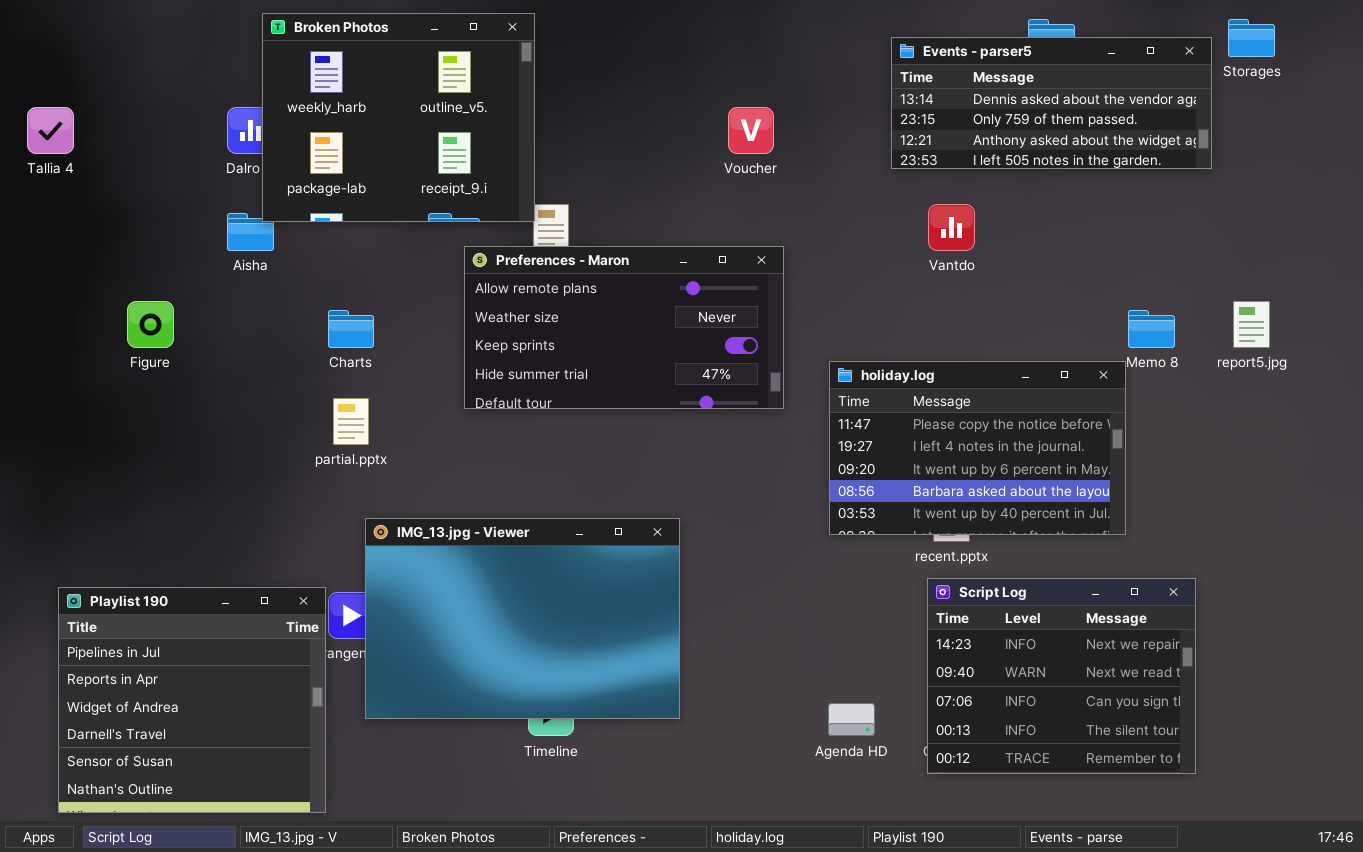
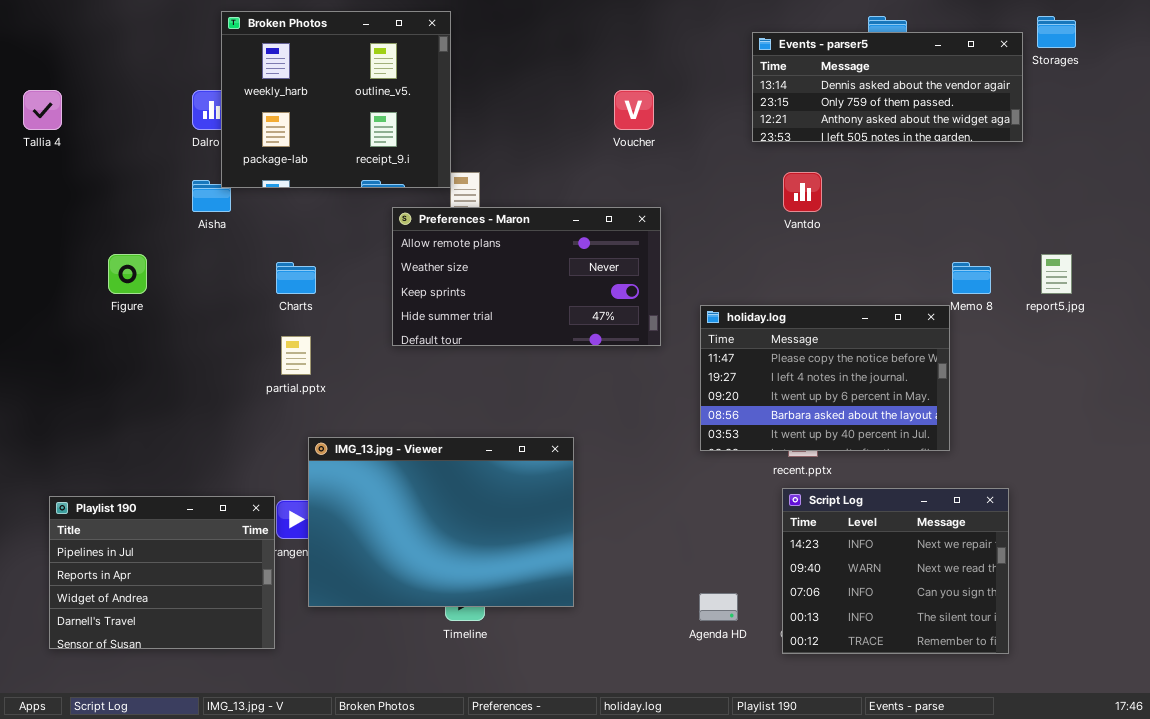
Playlist 190: [58,587,326,813] -> [49,496,275,649], resized

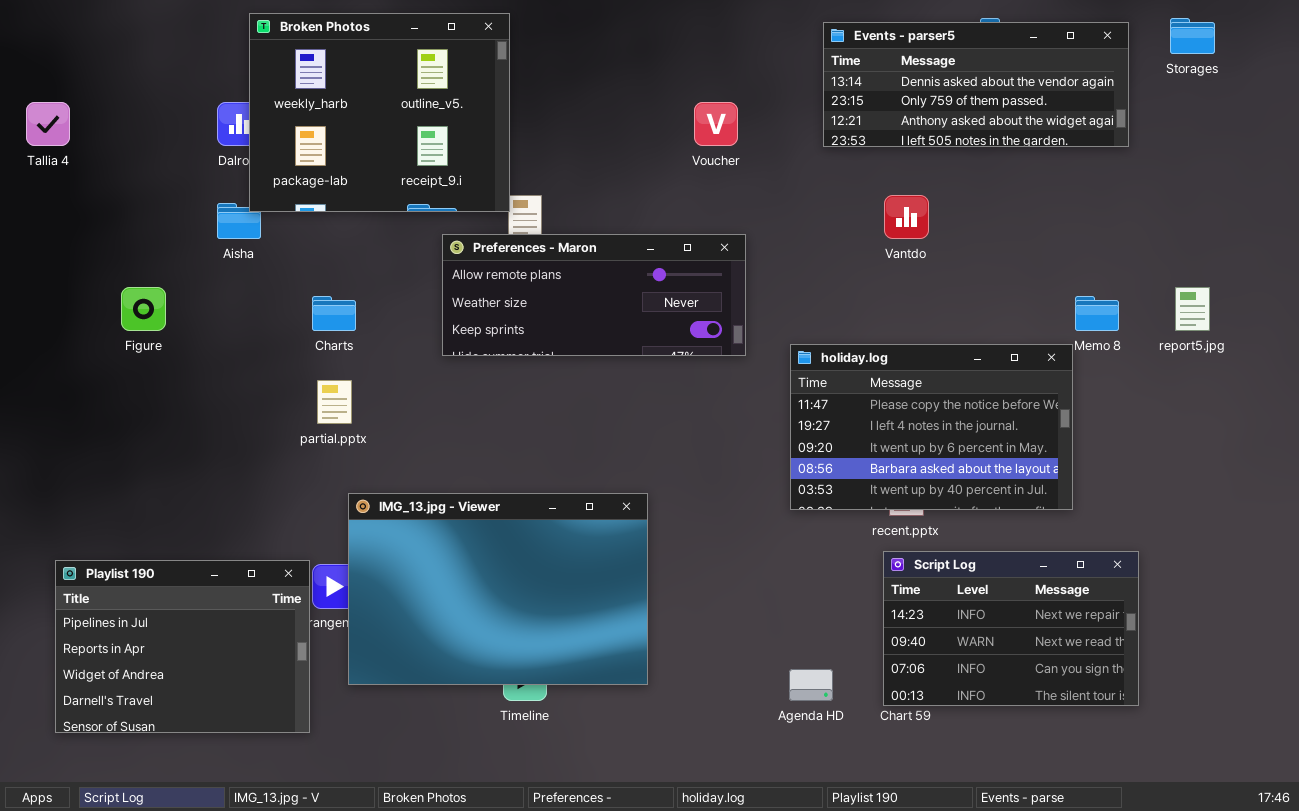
Events - parser5: [752,32,1023,142] -> [823,22,1129,147], moved
Preferences - Maron: [392,207,661,346] -> [442,234,746,356], resized
Script Log: [782,488,1009,654] -> [883,551,1139,706], resized

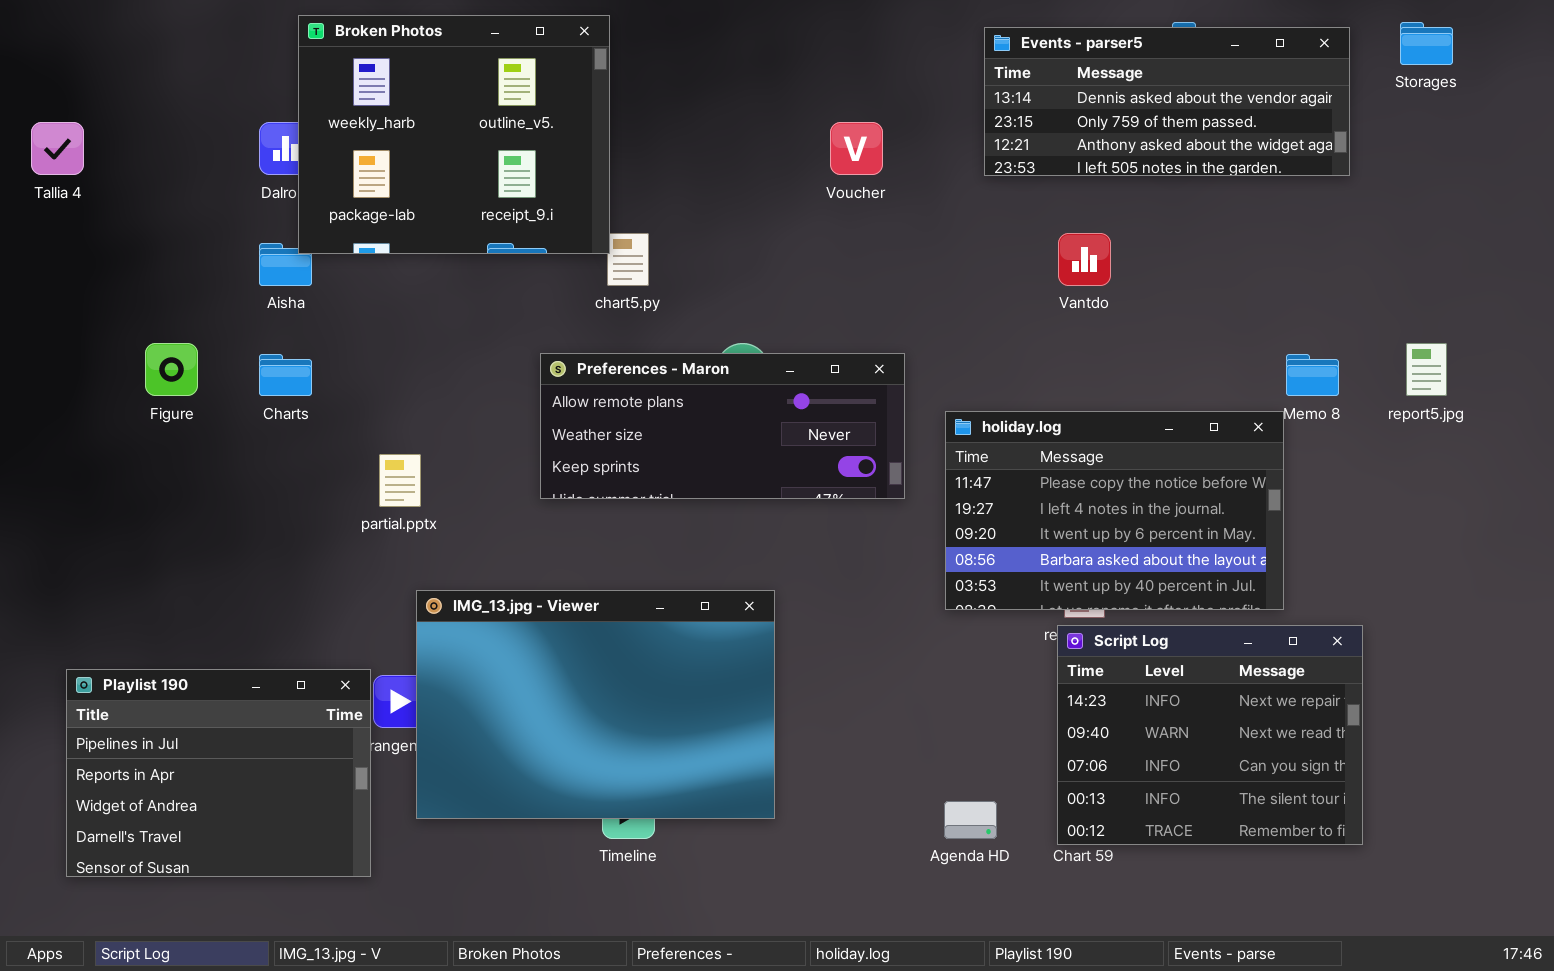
Preferences - Maron: [442,234,746,356] -> [540,353,905,499], moved
Charts: [312,296,356,331] -> [259,354,312,396], moved
Script Log: [883,551,1139,706] -> [1057,625,1363,845], resized

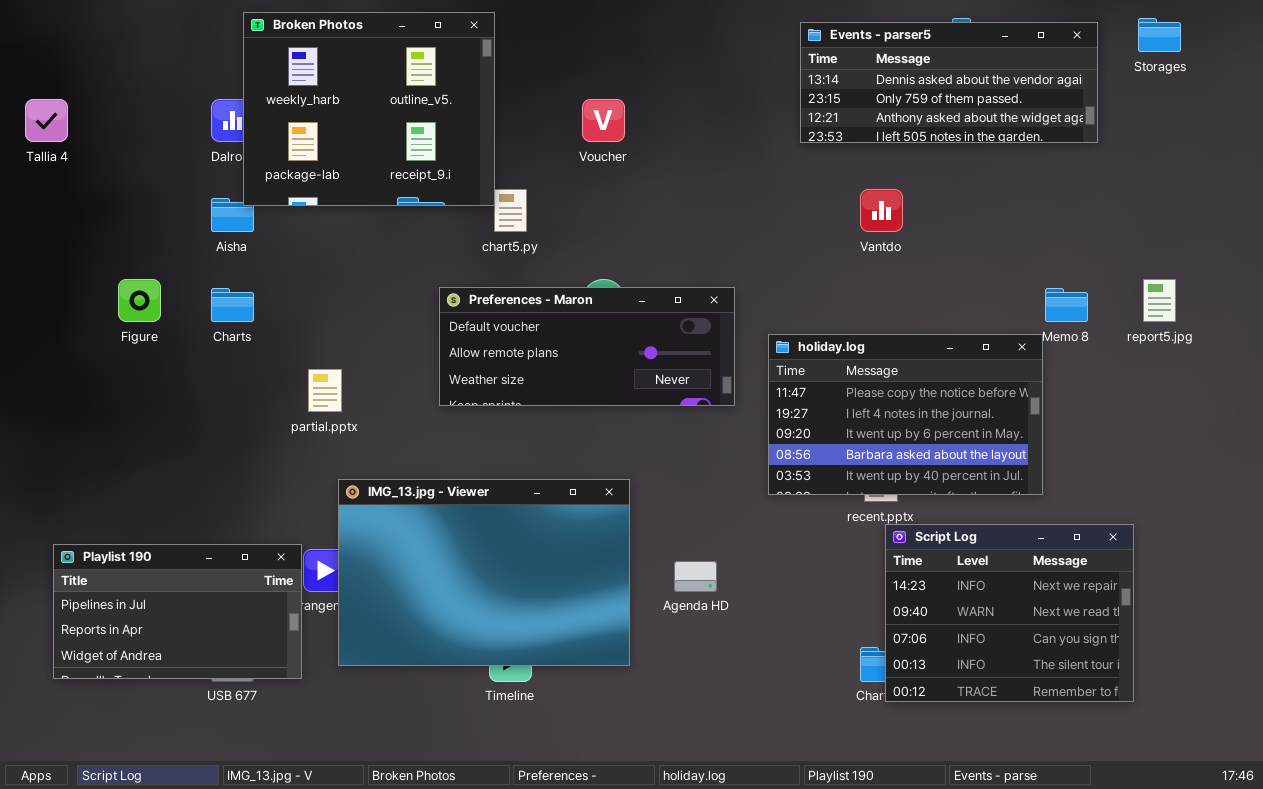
Voucher: [830,122,883,175] -> [582,99,625,142], moved
Preferences - Maron: [540,353,905,499] -> [439,287,735,406], scrolled up 1 row
Script Log: [1057,625,1363,845] -> [885,524,1134,702], moved
Playlist 190: [66,669,371,877] -> [53,544,302,679], resized
Agenda HD: [944,801,997,839] -> [674,561,717,592], moved

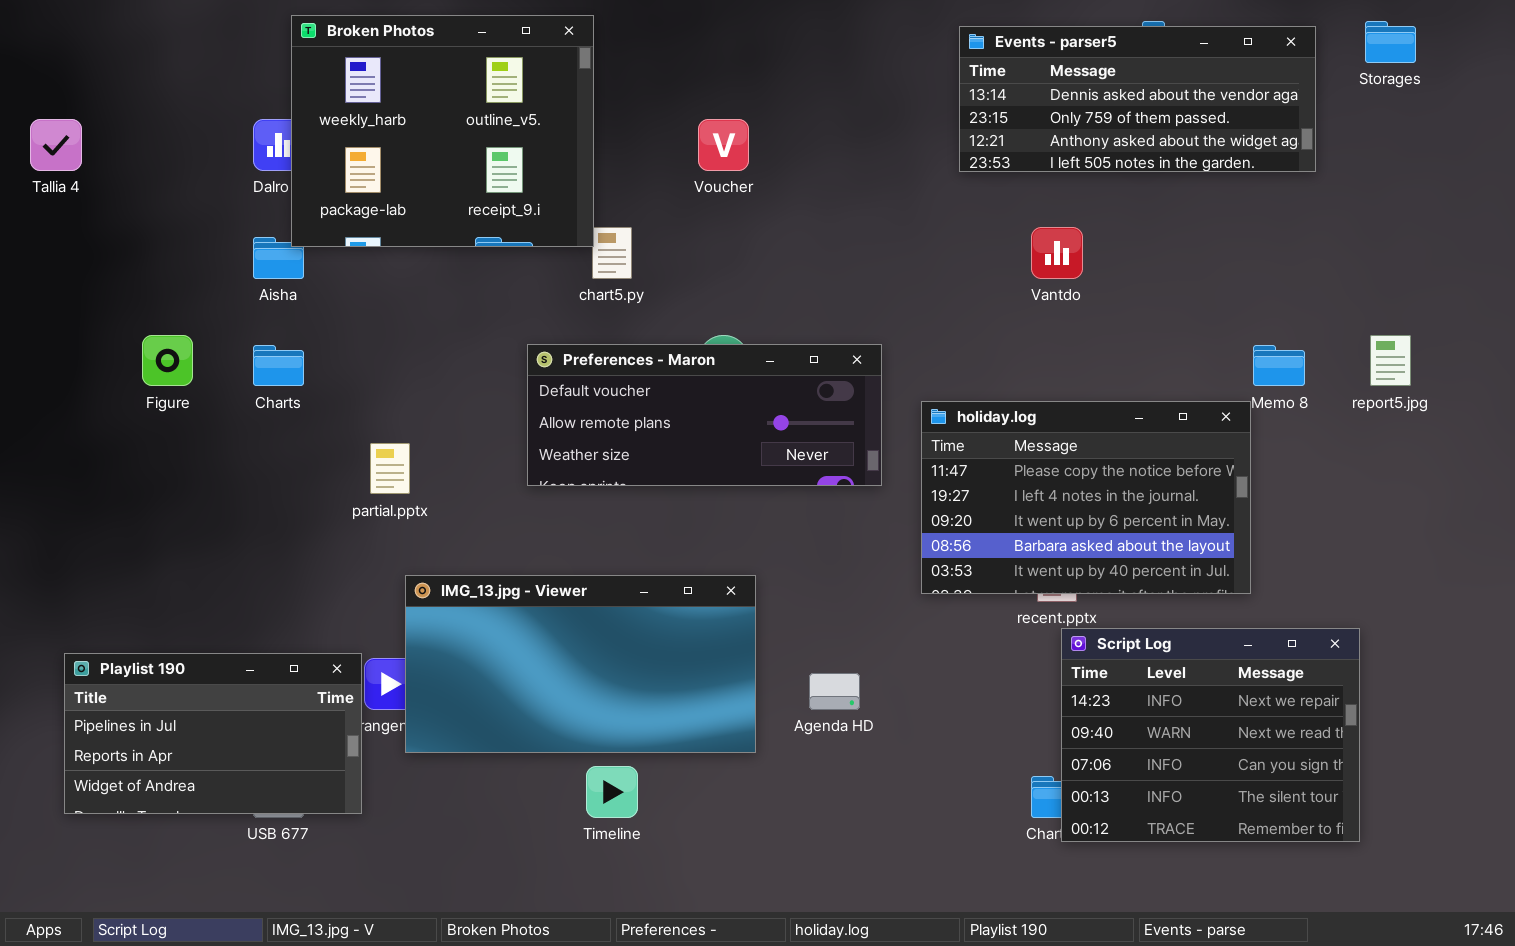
IMG_13.jpg - Viewer: [338,479,630,666] -> [405,575,756,753], resized

